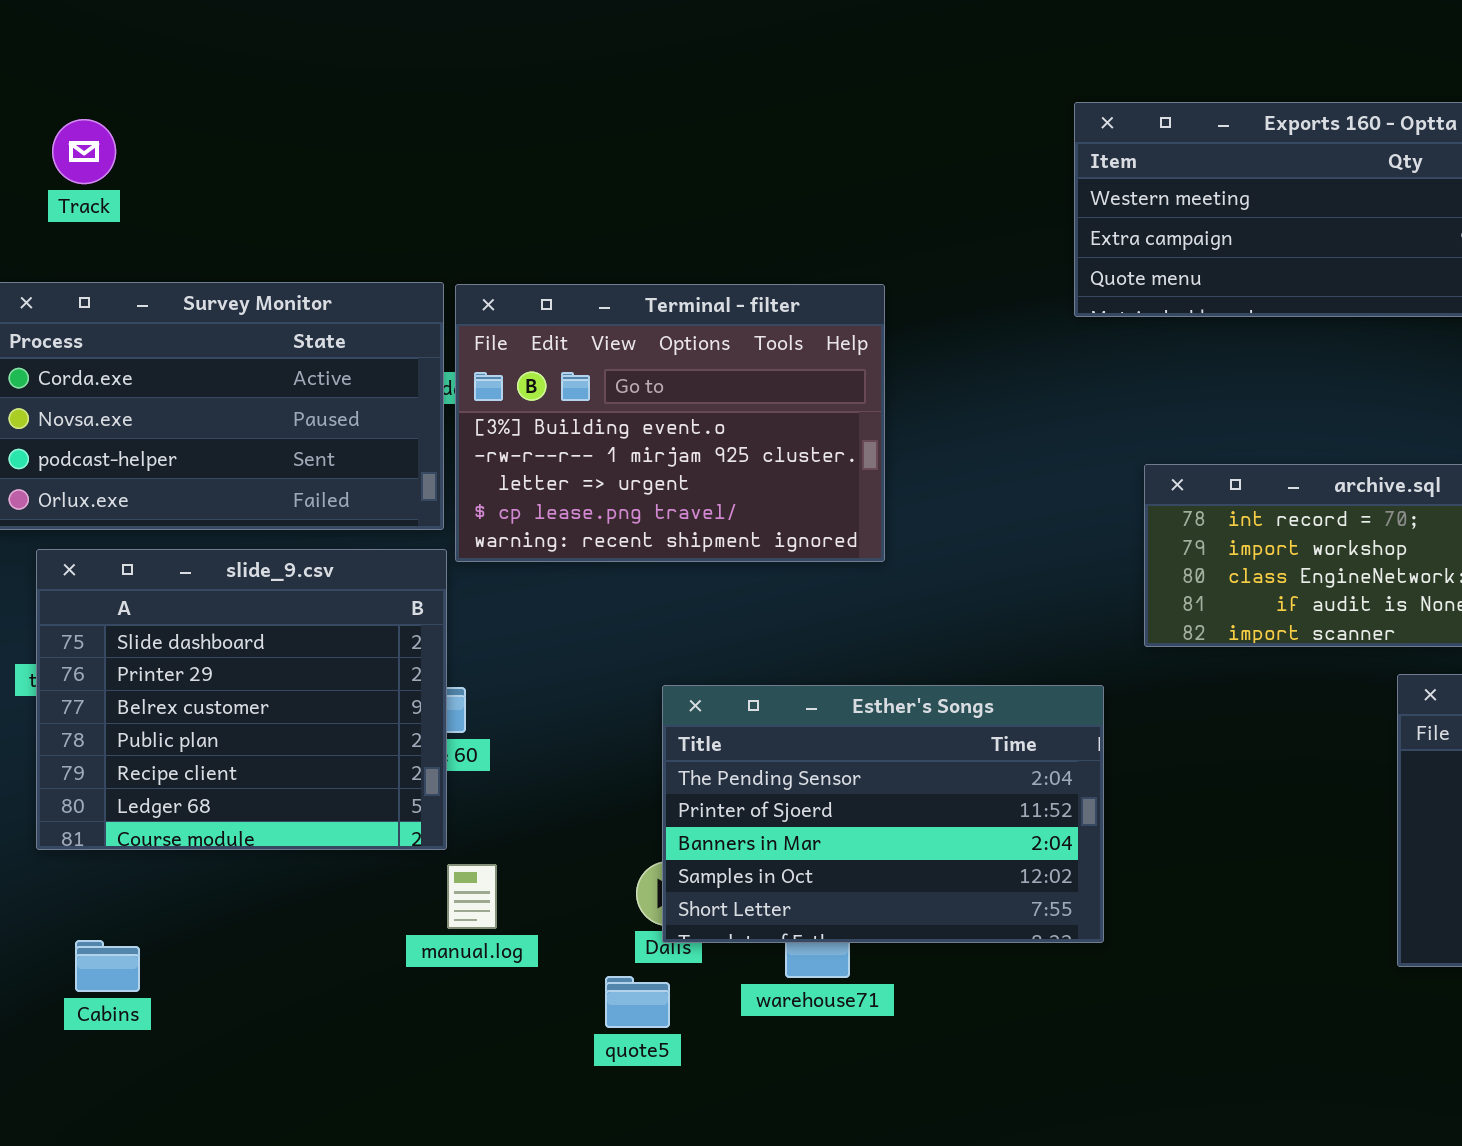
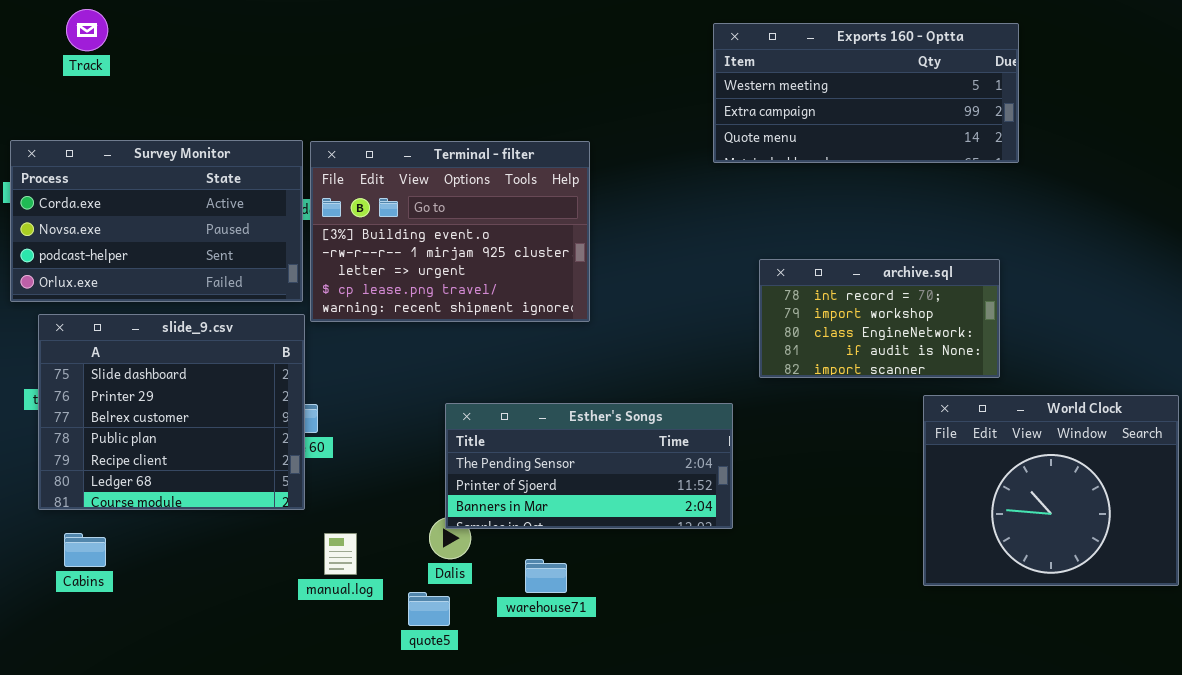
Track: [52,119,116,184] -> [66,9,108,51], moved
Esther's Songs: [662,685,1104,943] -> [445,403,733,529], resized
manual.log: [447,864,497,929] -> [324,533,357,575], moved
Cabins: [75,940,140,992] -> [64,533,106,567], moved

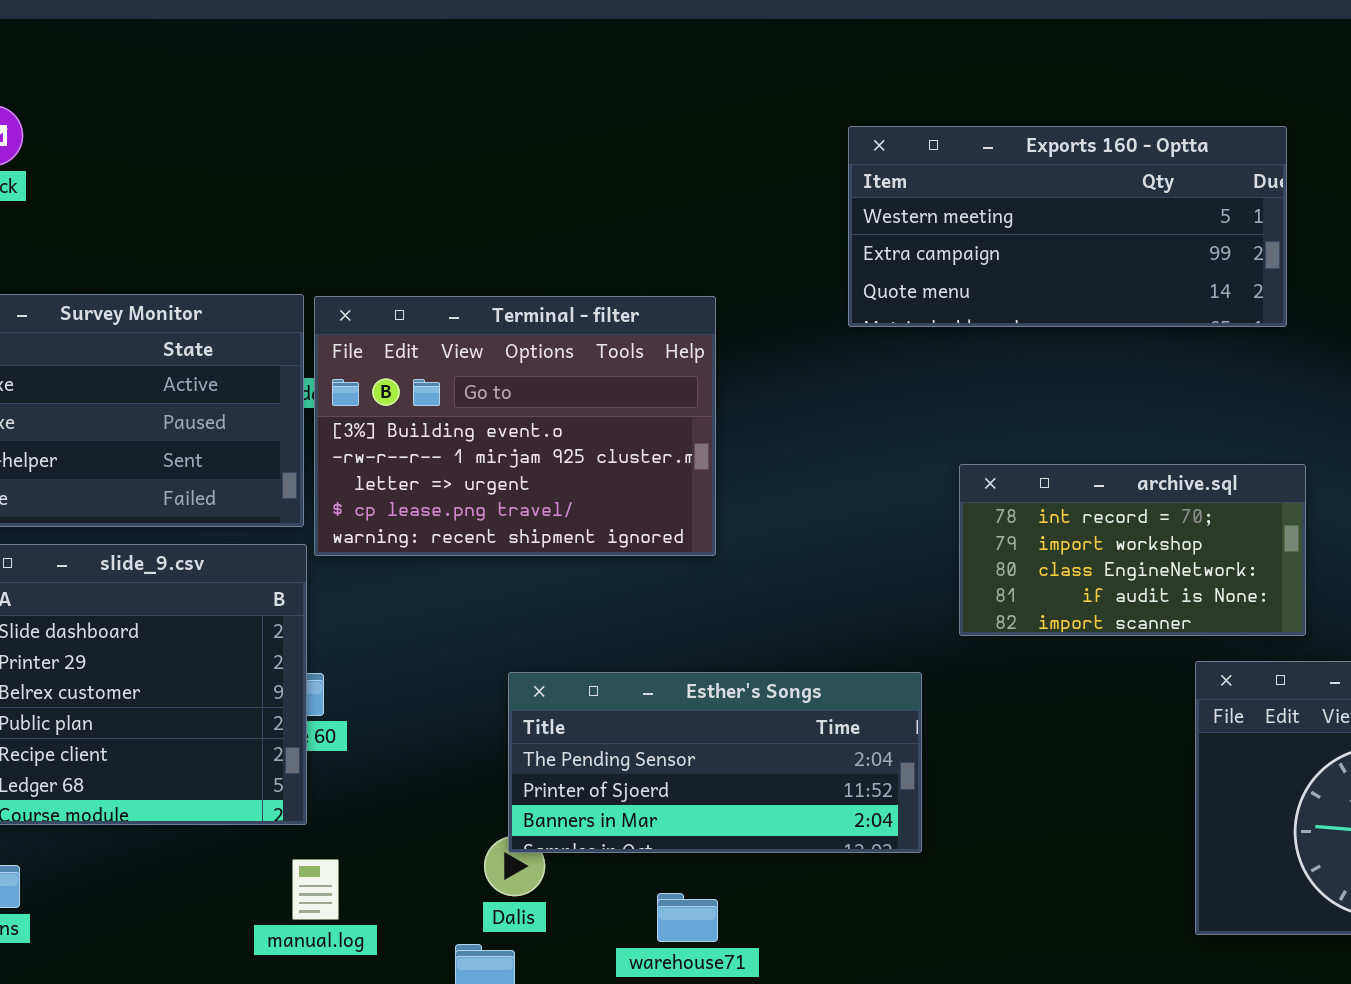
Exports 160 - Optta: [713,23,1019,163] -> [848,126,1287,327], moved
manual.log: [324,533,357,575] -> [292,859,339,920], moved
warehouse71: [525,559,567,593] -> [657,893,718,942], moved

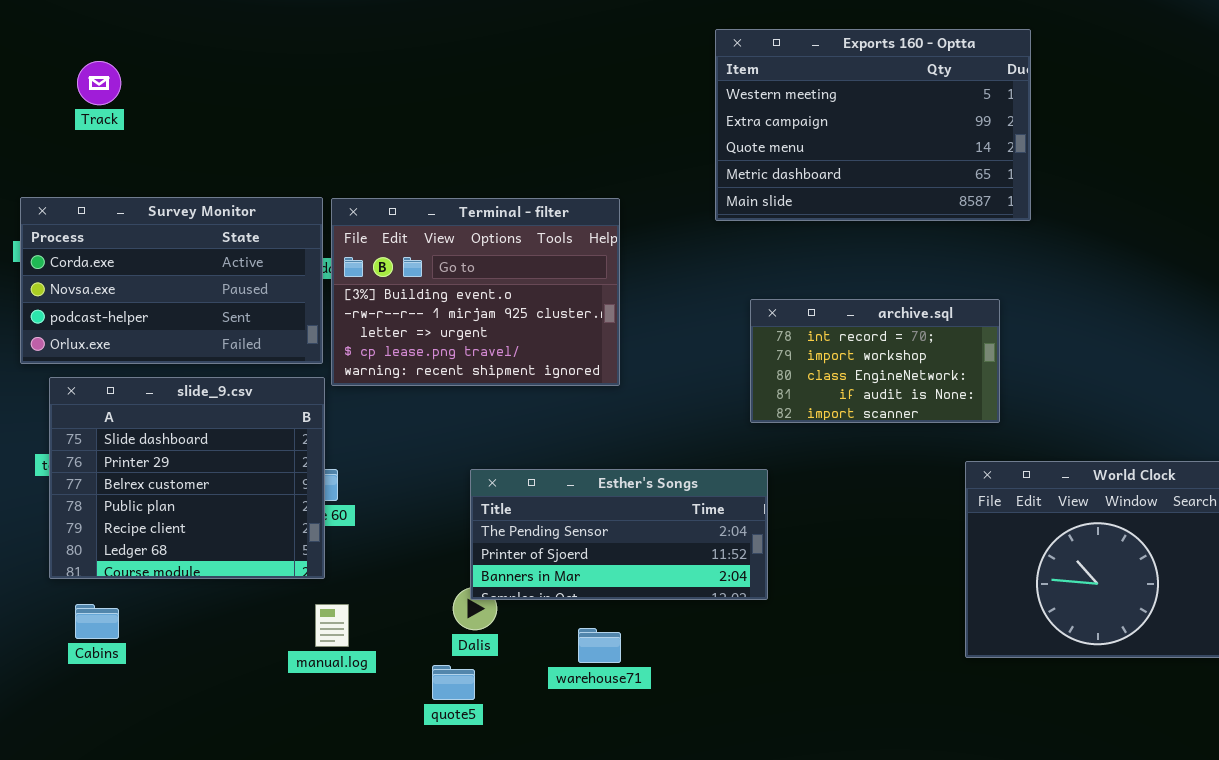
Exports 160 - Optta: [848,126,1287,327] -> [715,29,1031,221], resized
archive.sql: [959,464,1306,636] -> [750,299,1000,423], moved

